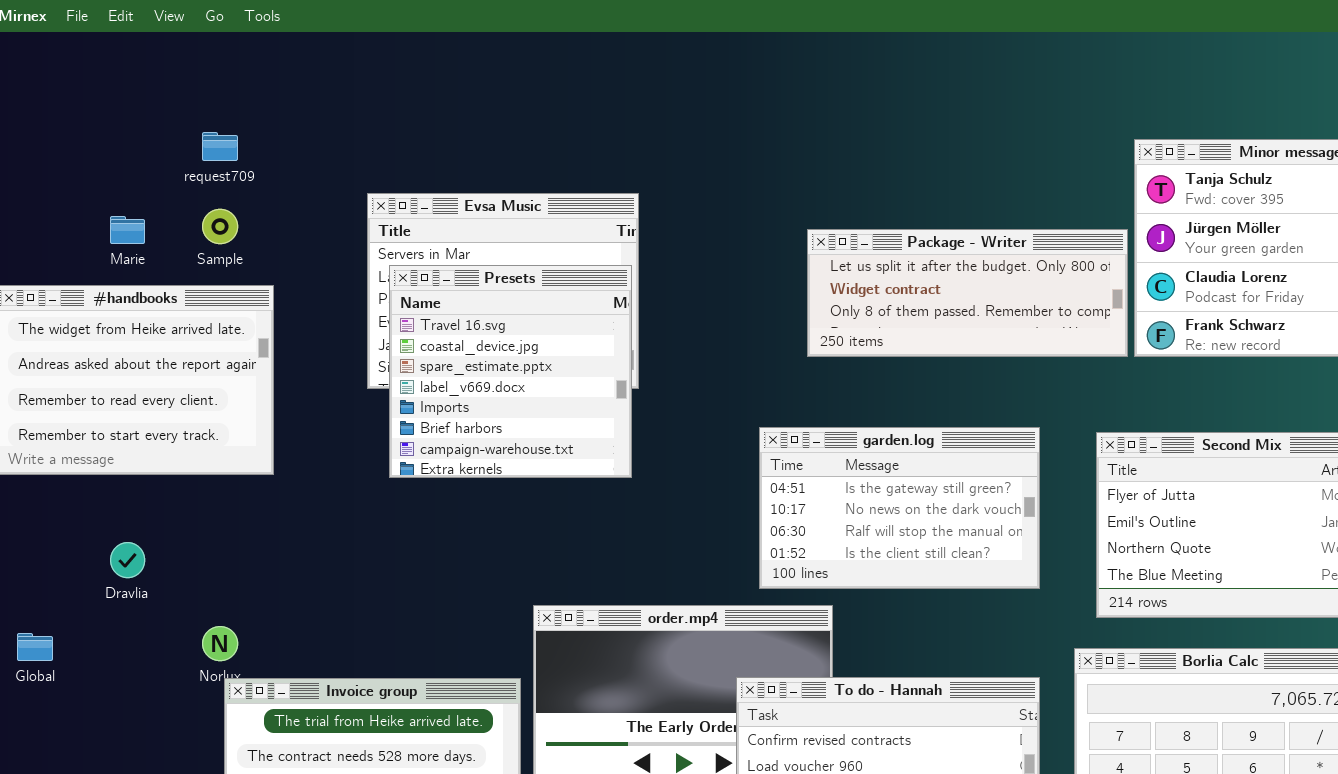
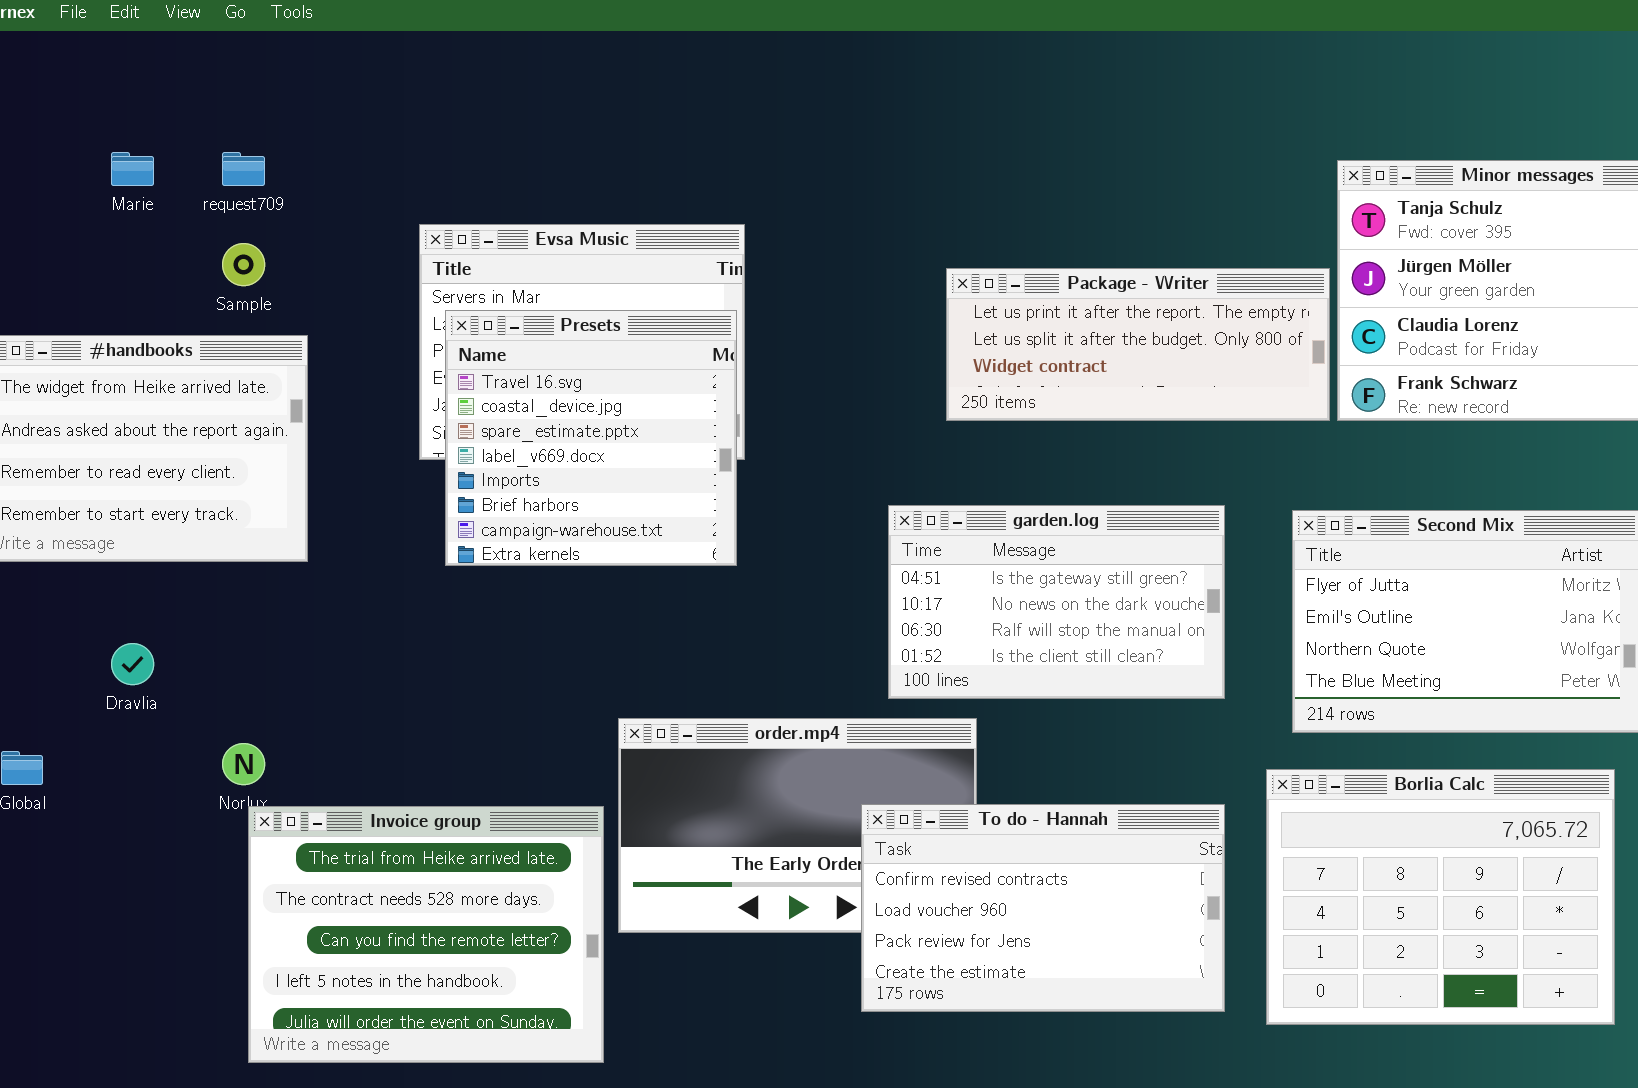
Marie: [110,216,145,244] -> [111,152,154,186], moved
Package - Writer: [807,229,1128,357] -> [946,268,1330,421], scrolled up 1 row

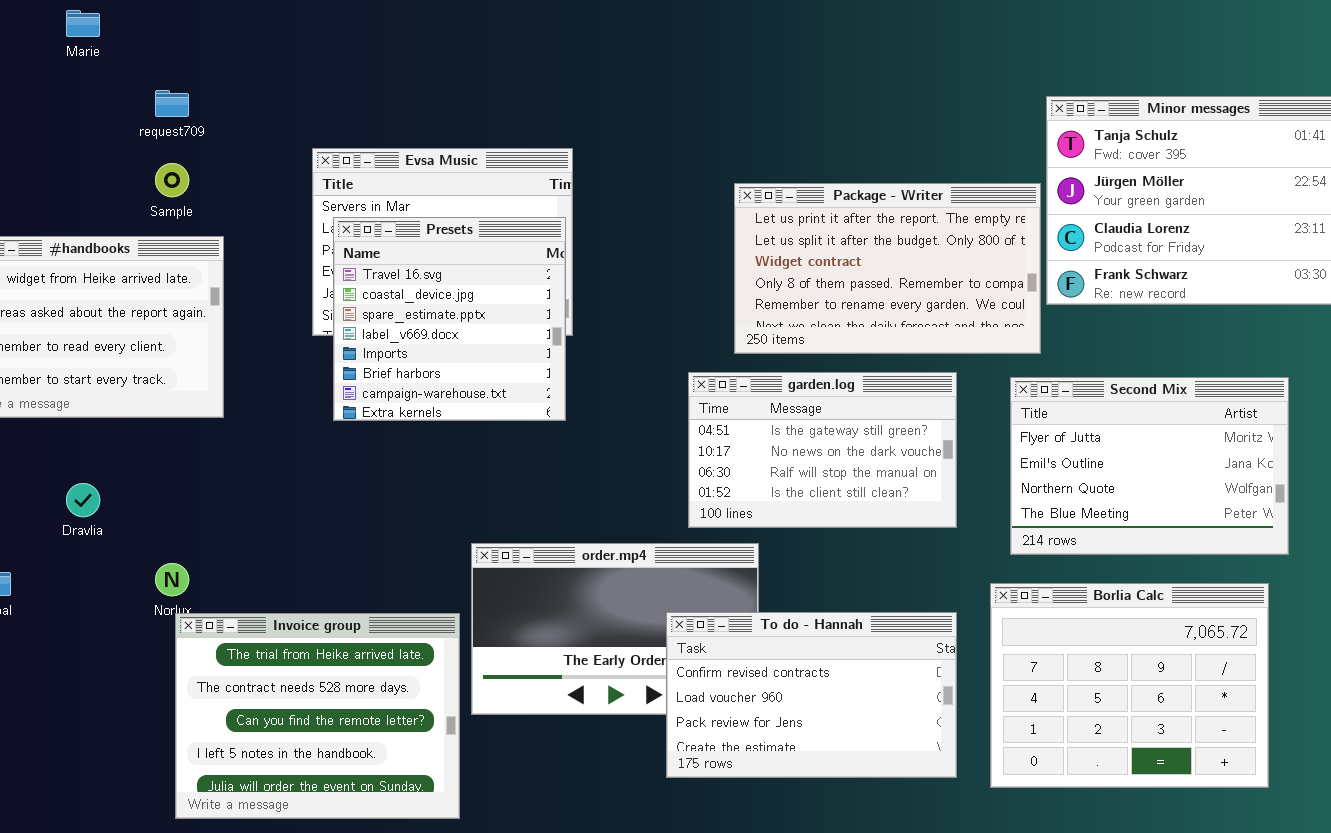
Marie: [111,152,154,186] -> [66,10,100,37], moved
Package - Writer: [946,268,1330,421] -> [734,183,1041,354], resized

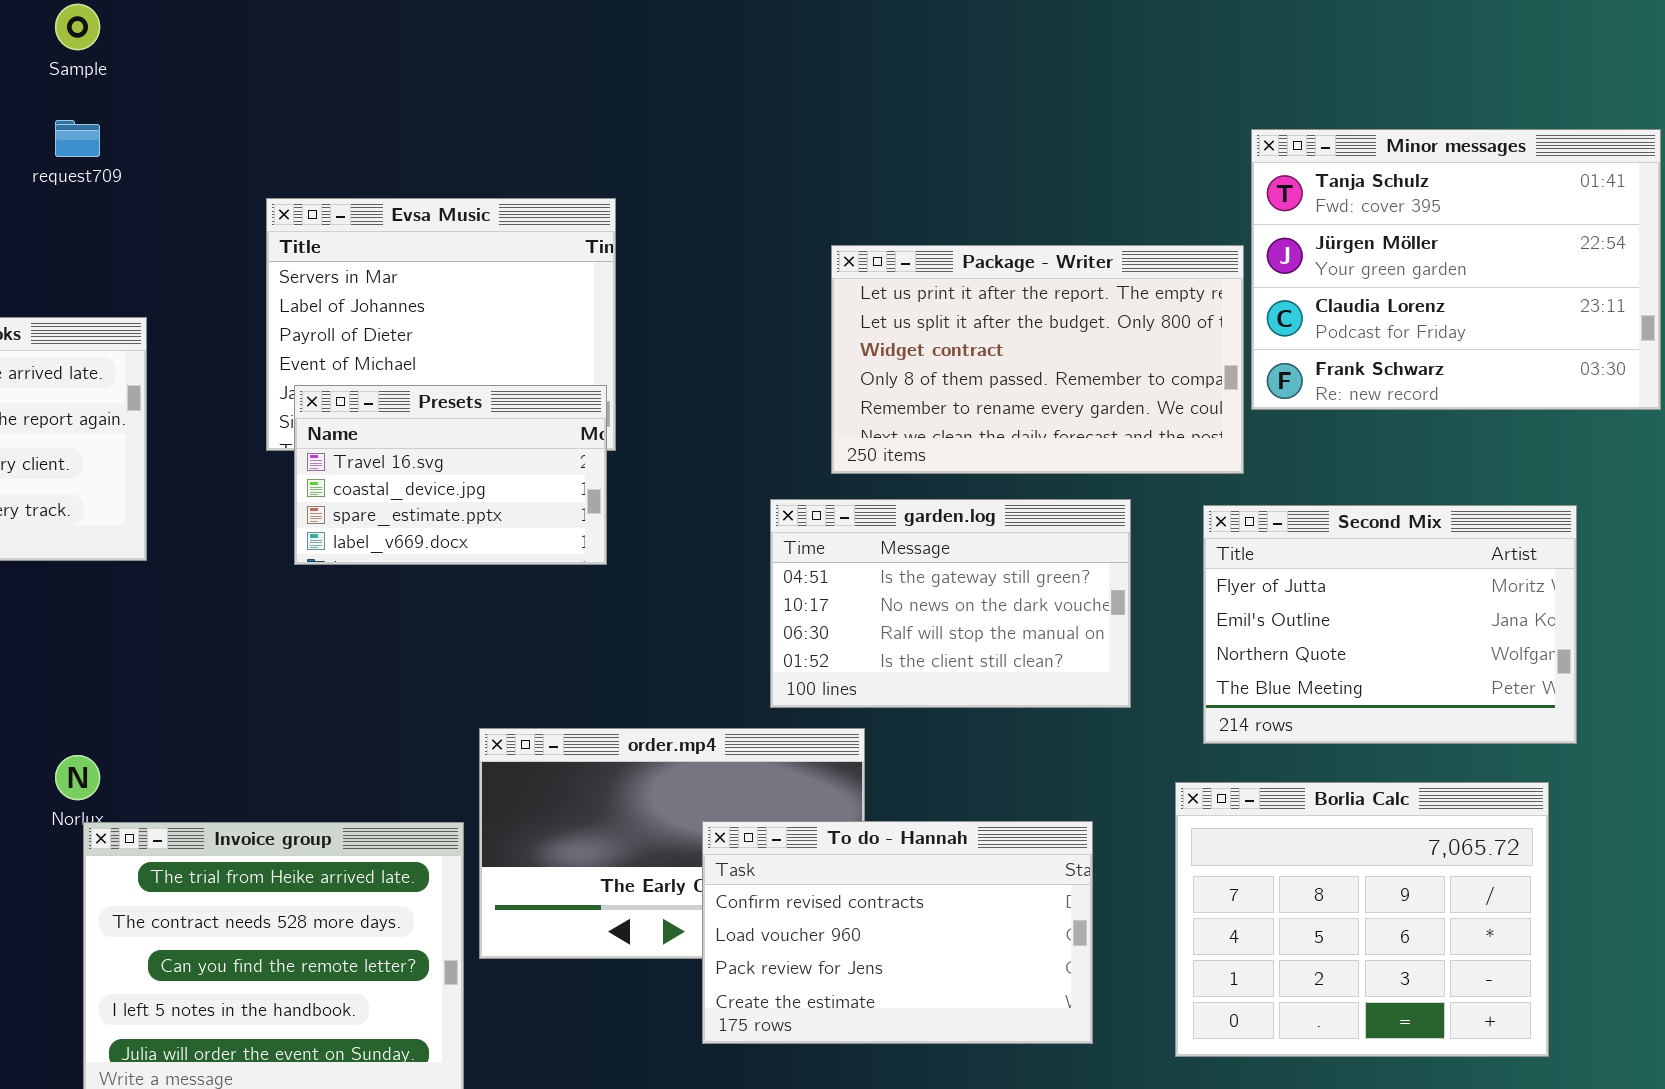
Sample: [155,163,189,197] -> [55,4,100,50], moved
Presets: [333,217,566,421] -> [294,385,607,565], resized
To do - Hannah: [666,612,957,778] -> [702,821,1093,1044], moved

